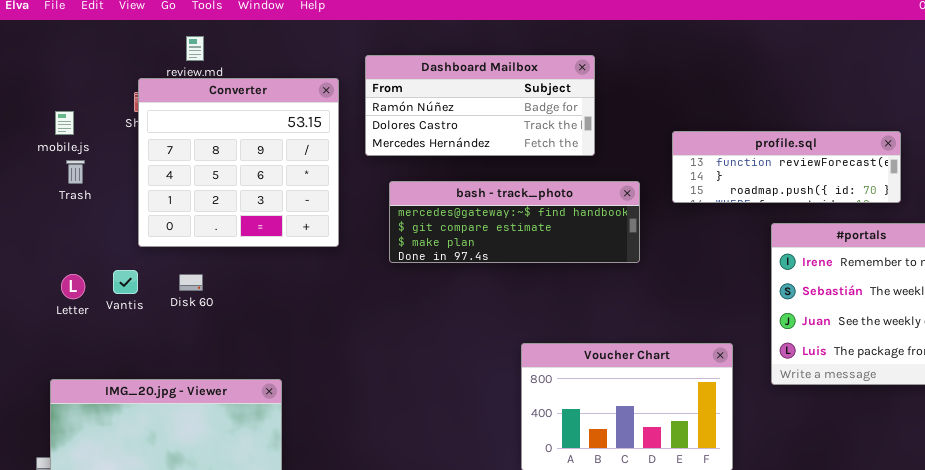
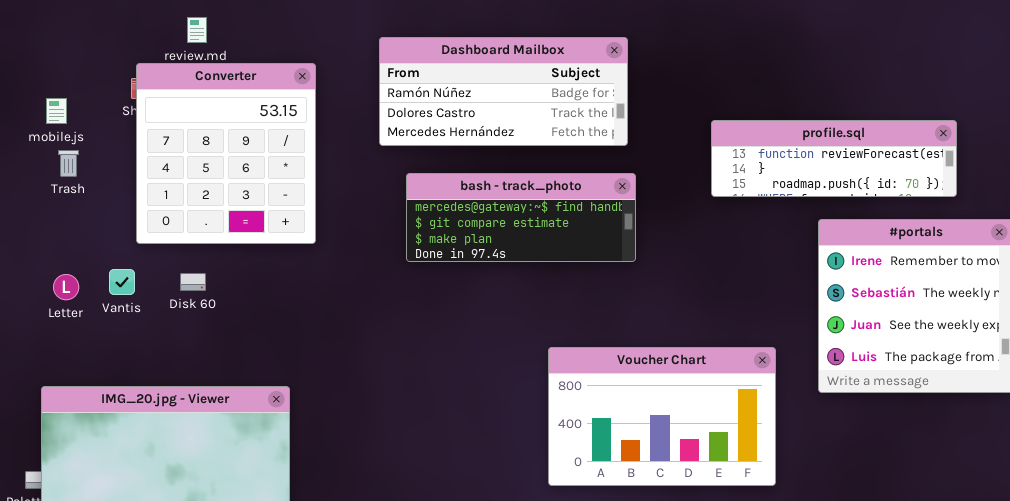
Converter: [138,78,339,247] -> [136,63,316,244], resized
bash - track_photo: [389,181,640,263] -> [406,173,636,262], resized

